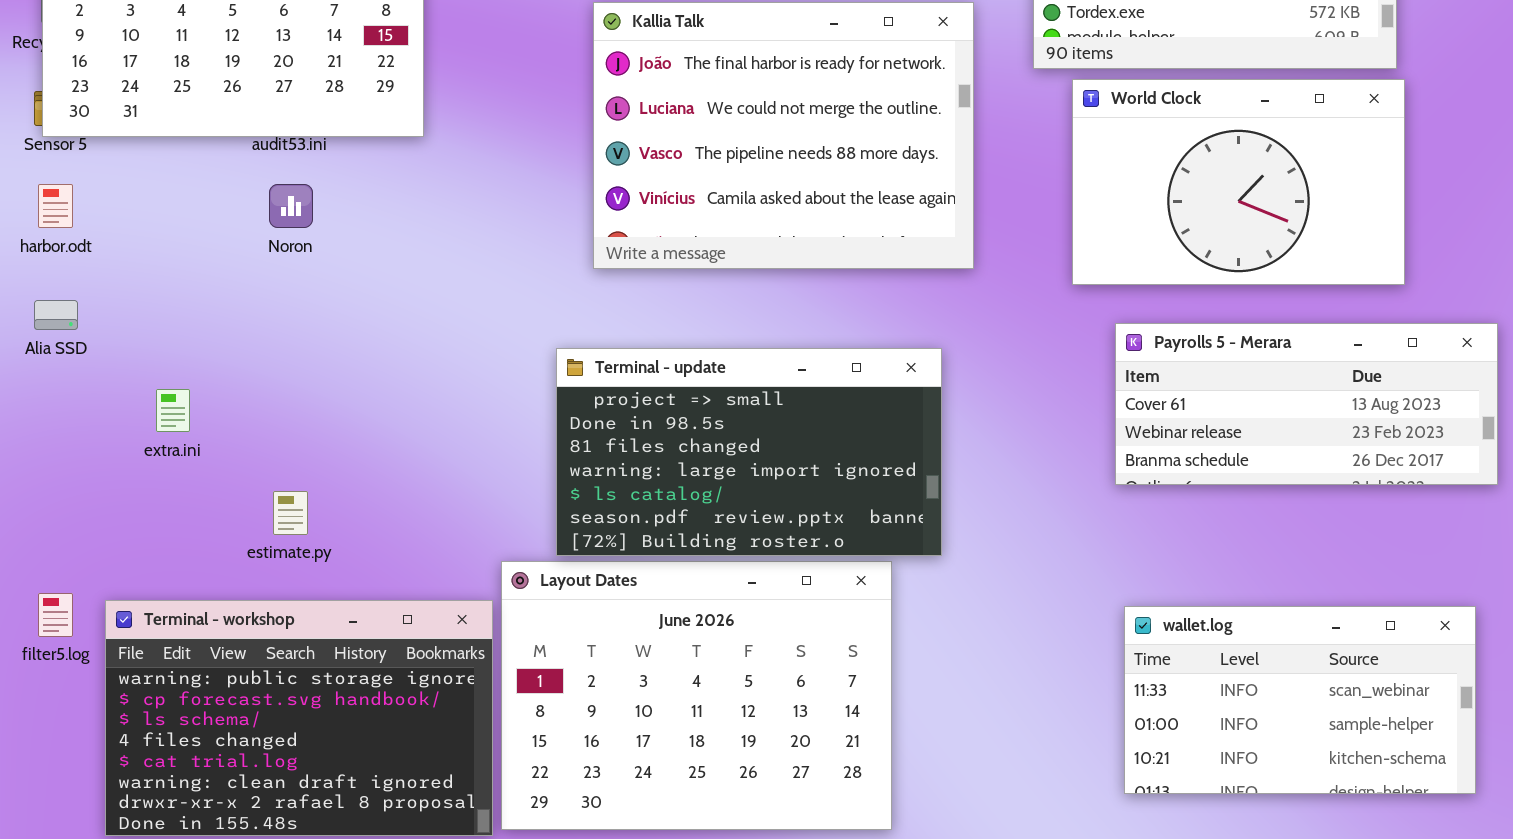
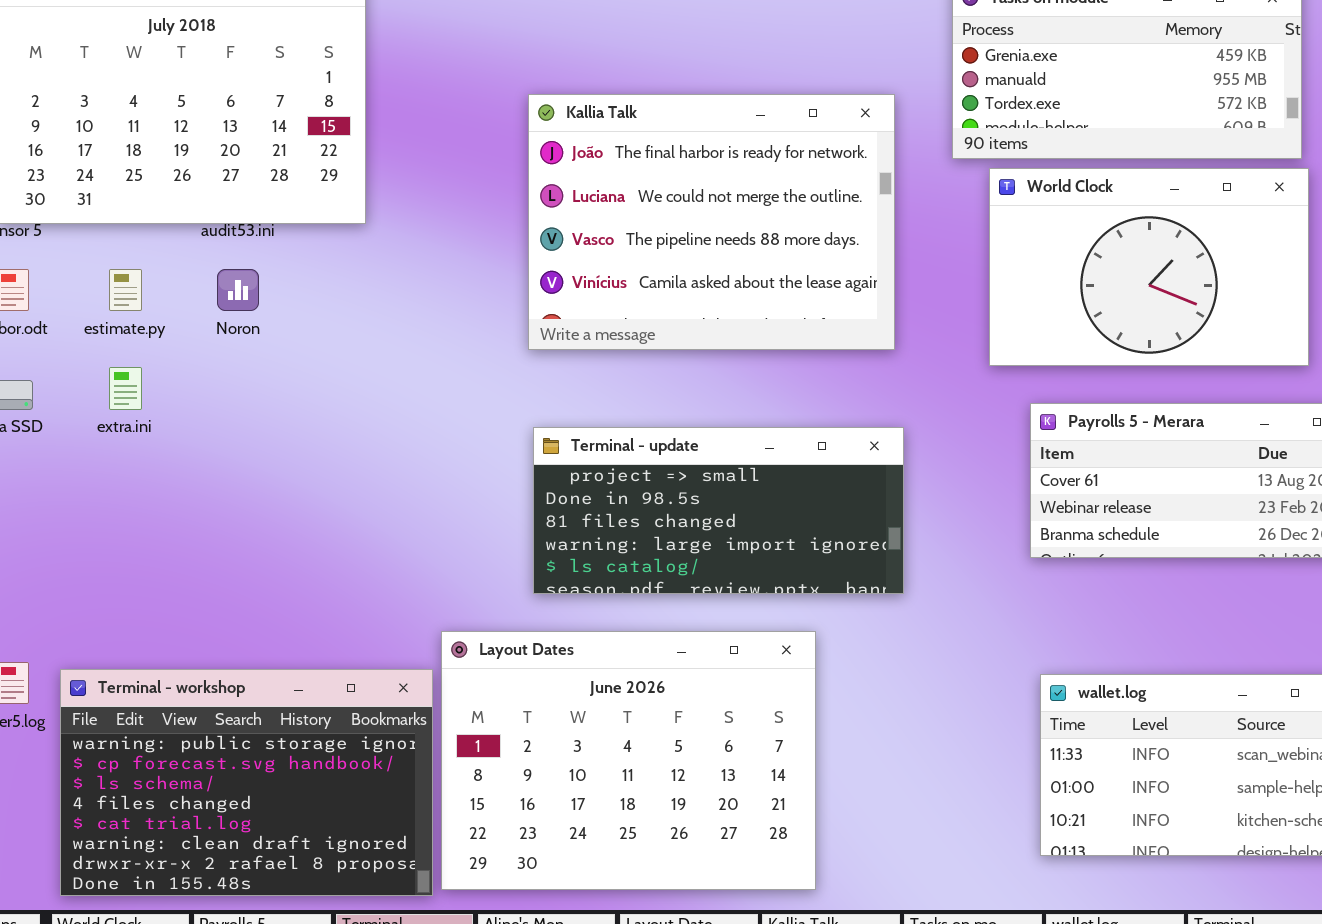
Terminal - update: [556,348,942,556] -> [533,427,904,594], moved, resized
extra.ini: [156,389,190,432] -> [109,367,142,410], moved
estimate.py: [273,491,308,535] -> [109,269,142,311], moved

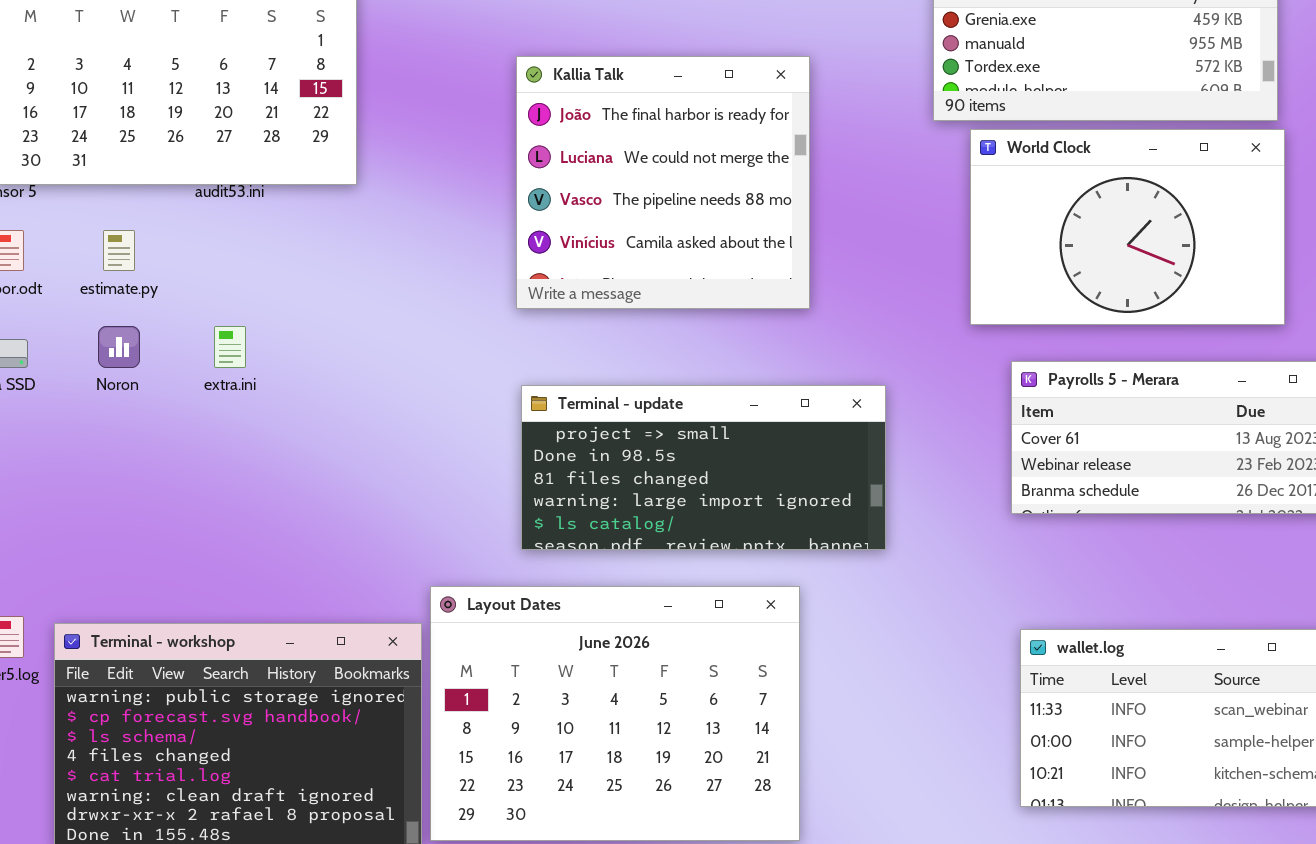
Kallia Talk: [528,94,895,350] -> [516,56,810,309], resized
Noron: [217,269,259,311] -> [98,326,140,368], moved
extra.ini: [109,367,142,410] -> [214,326,246,368], moved

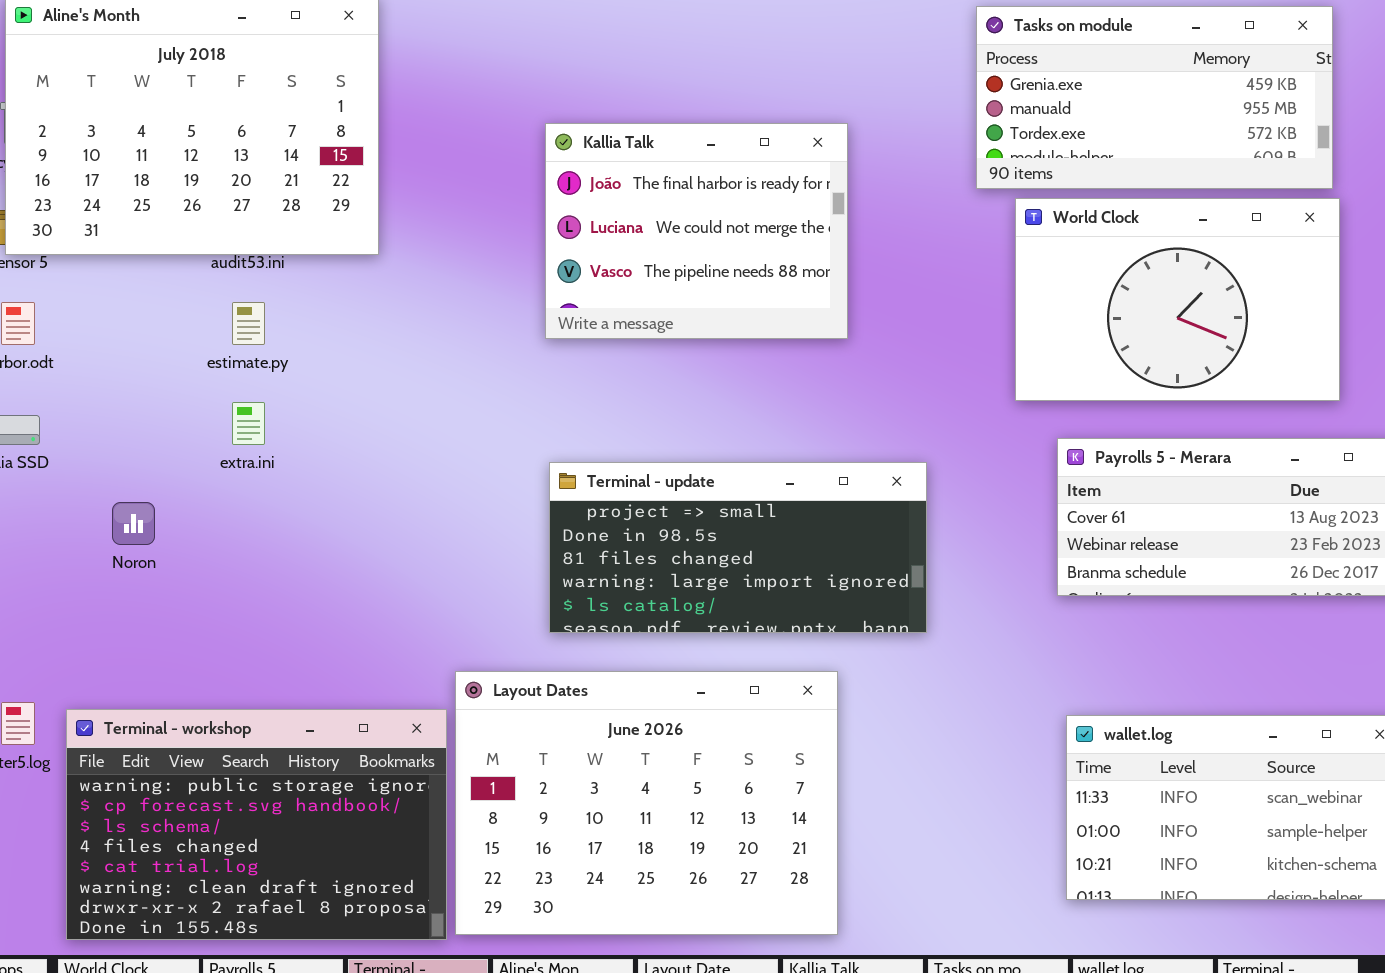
Kallia Talk: [516,56,810,309] -> [545,123,848,339], resized
estimate.py: [103,230,135,271] -> [232,302,265,345], moved
Noron: [98,326,140,368] -> [112,502,155,545], moved

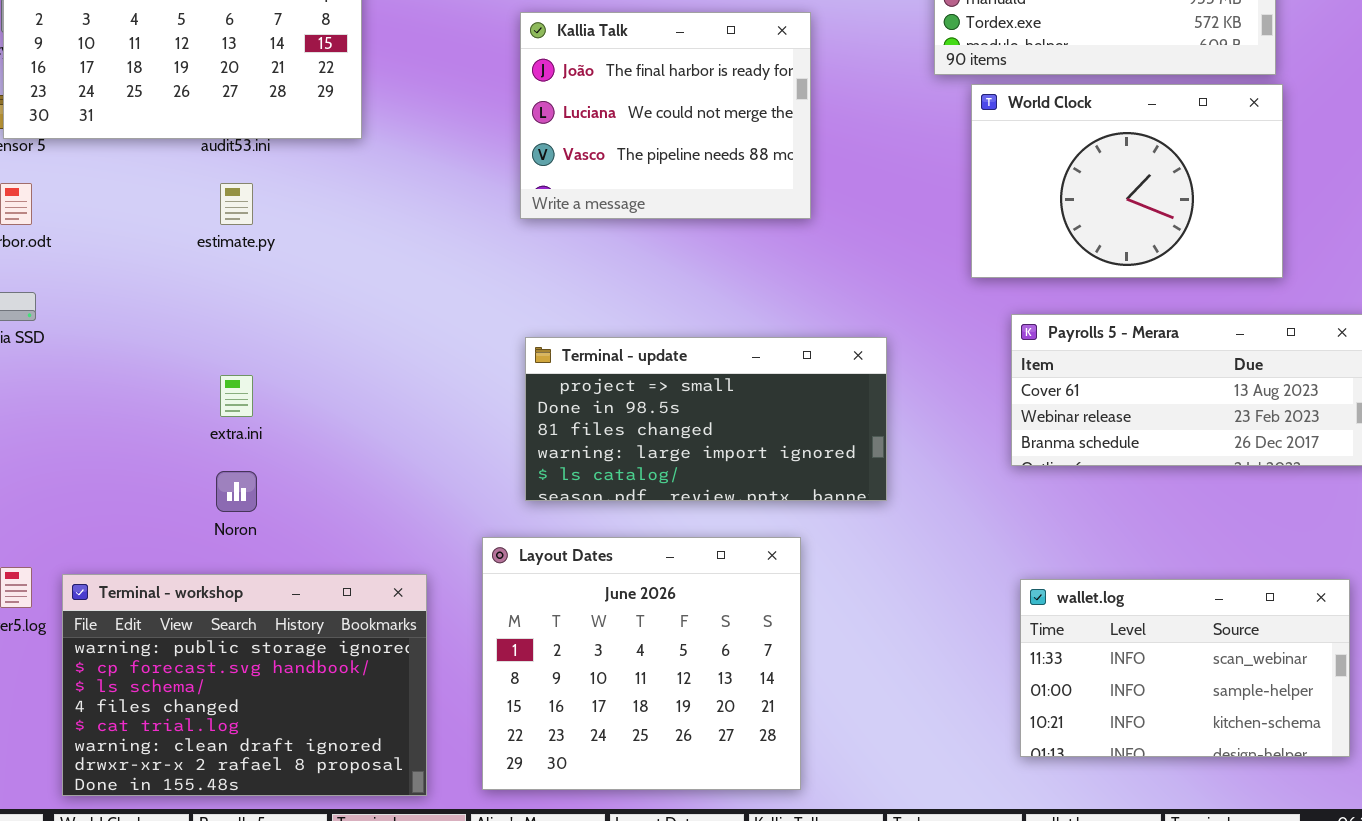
extra.ini: [232,402,265,445] -> [220,375,253,417], moved
Noron: [112,502,155,545] -> [216,471,257,512], moved
Layout Dates: [455,671,838,935] -> [482,537,801,790], resized

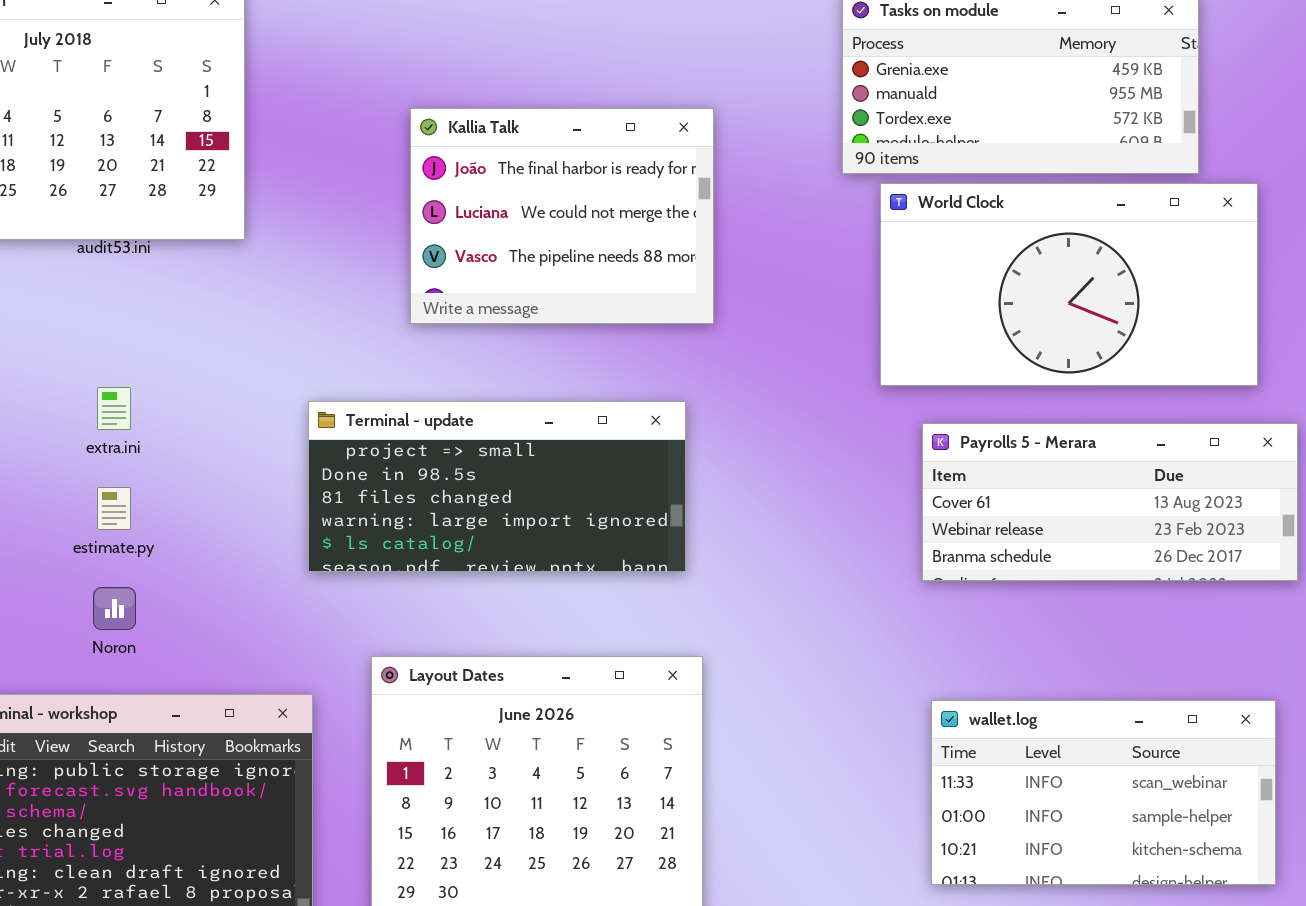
World Clock: [971,84,1283,278] -> [880,183,1258,386], resized
estimate.py: [220,183,253,225] -> [97,487,131,530], moved
Terminal - update: [525,337,887,501] -> [308,401,686,572], moved
extra.ini: [220,375,253,417] -> [97,387,131,430], moved

